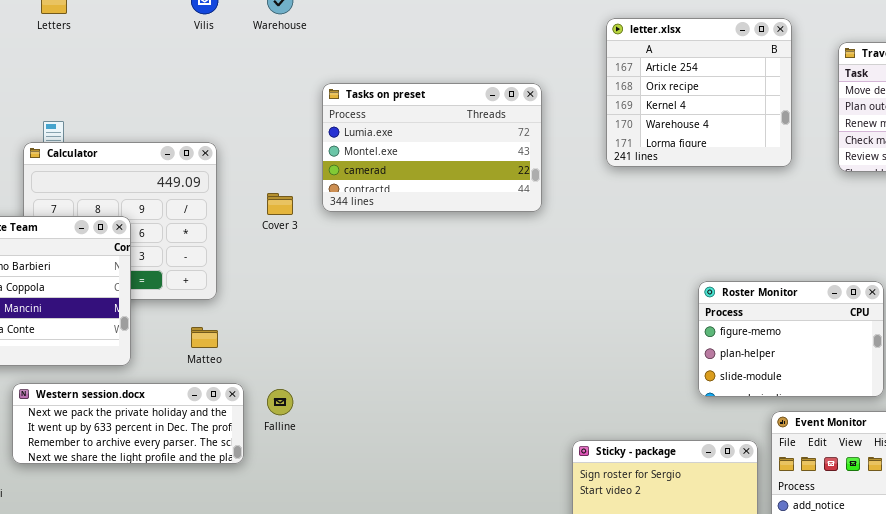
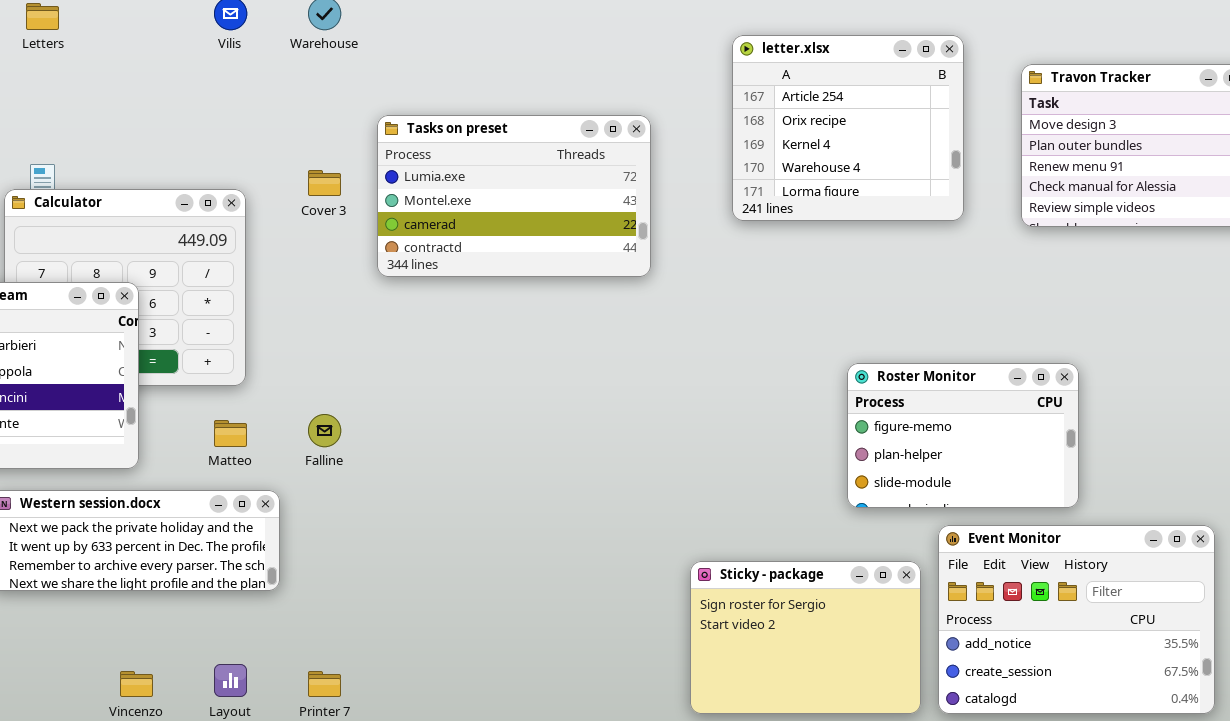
Cover 3: [267,193,293,215] -> [308,170,341,196], moved
Falline: [267,389,293,415] -> [308,414,341,447], moved

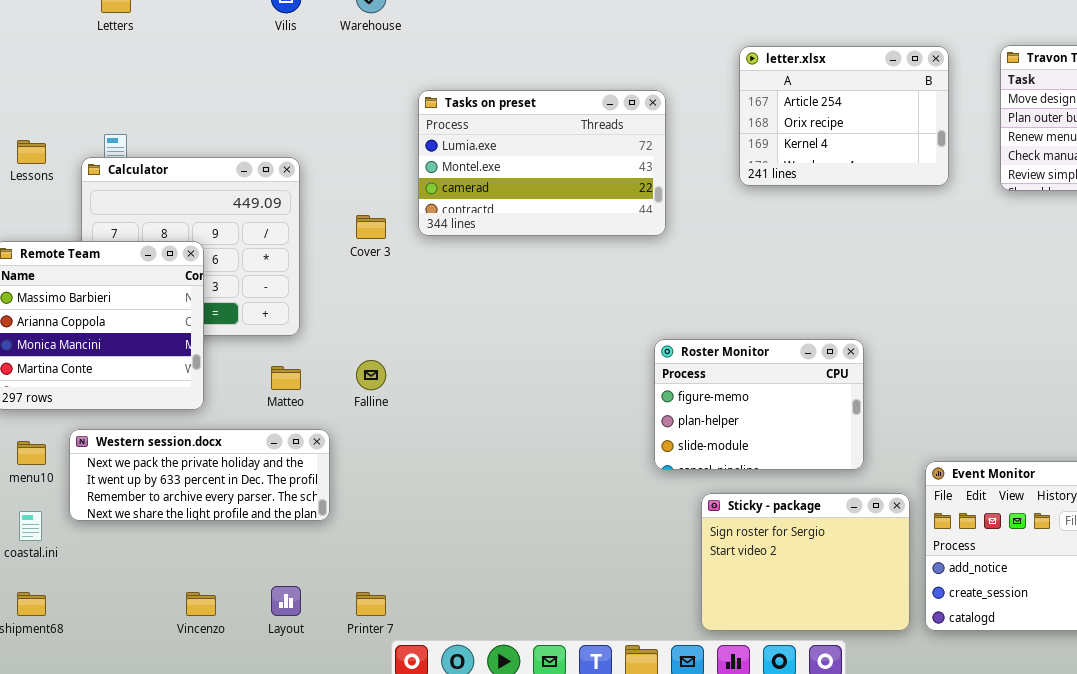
letter.xlsx: [732,35,964,221] -> [739,46,949,186], resized
Cover 3: [308,170,341,196] -> [356,215,386,239], moved
Roster Monitor: [847,363,1079,508] -> [654,339,864,470], moved

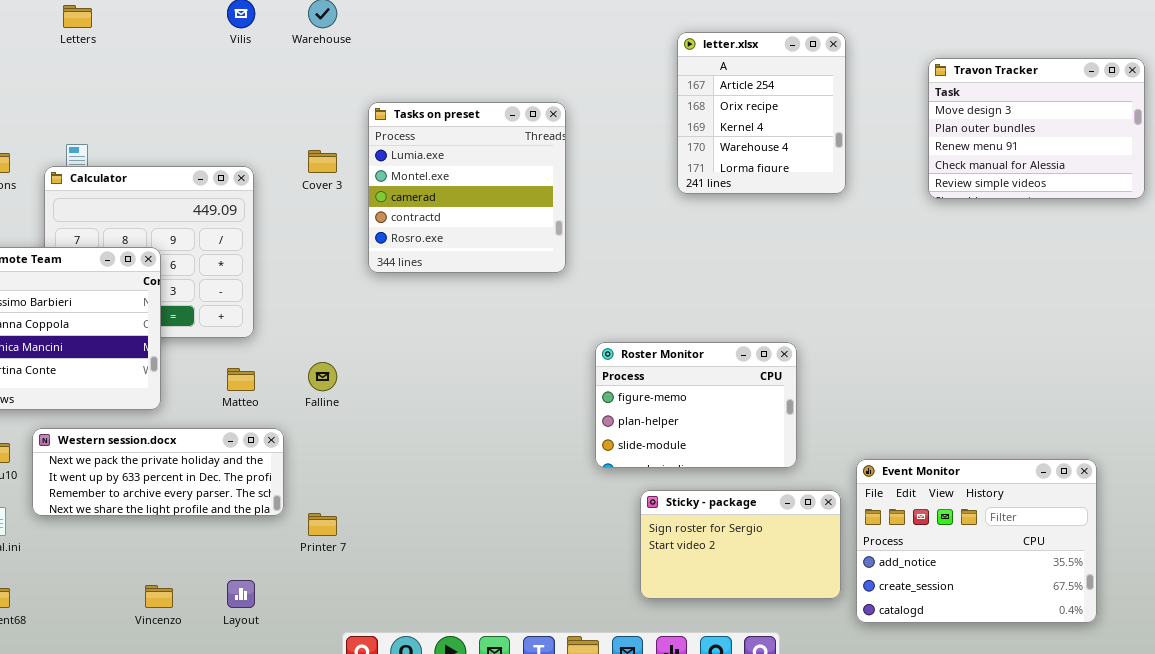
letter.xlsx: [739,46,949,186] -> [677,32,846,194], resized
Tasks on preset: [418,90,666,236] -> [368,102,566,273], resized
Cover 3: [356,215,386,239] -> [308,150,337,173], moved
Sticky - package: [701,493,910,631] -> [640,490,841,599], resized
Printer 7: [356,592,386,616] -> [308,513,337,536], moved

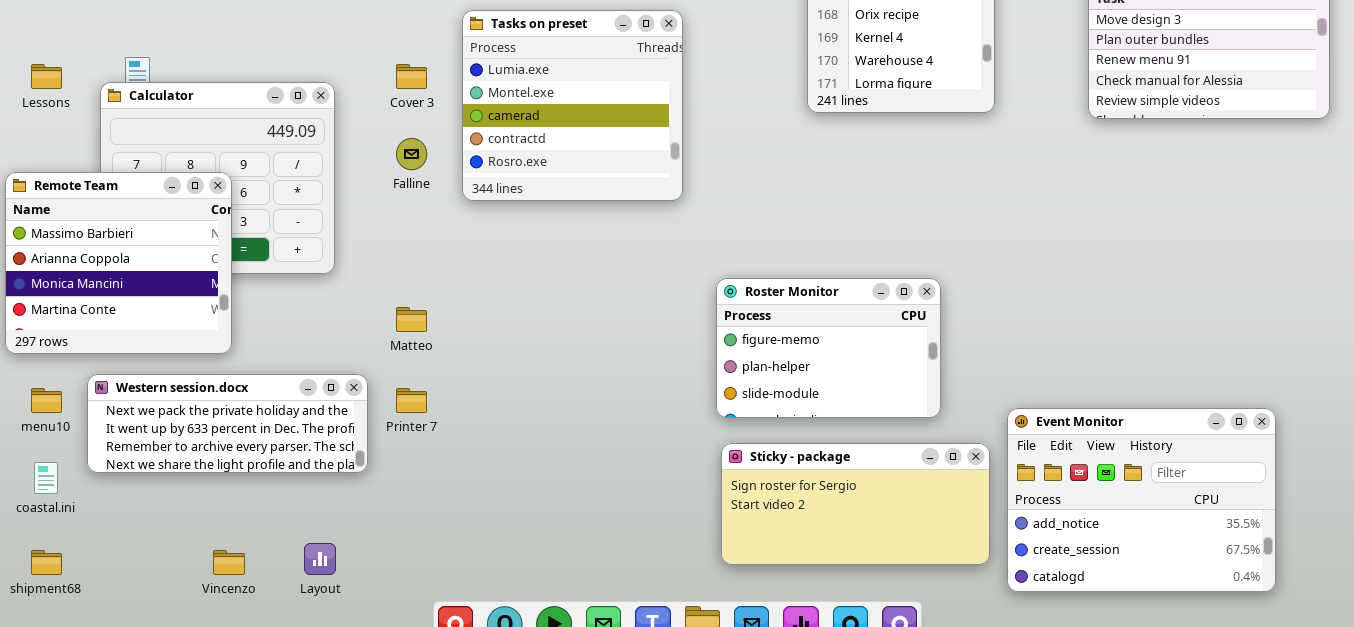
Falline: [308,362,337,391] -> [396,138,427,170], moved
Matteo: [227,368,255,391] -> [396,307,427,332], moved
Sticky - package: [640,490,841,599] -> [721,443,990,565], resized
Printer 7: [308,513,337,536] -> [396,388,427,413], moved

